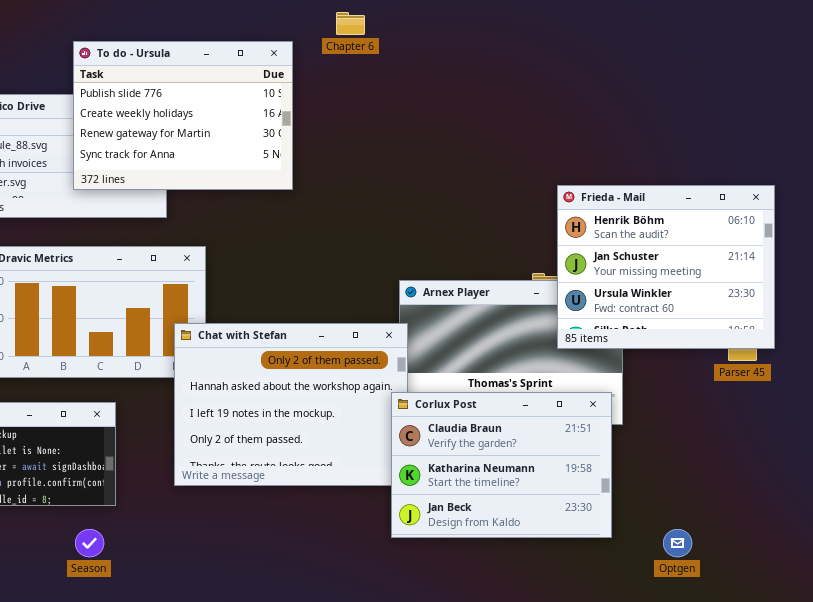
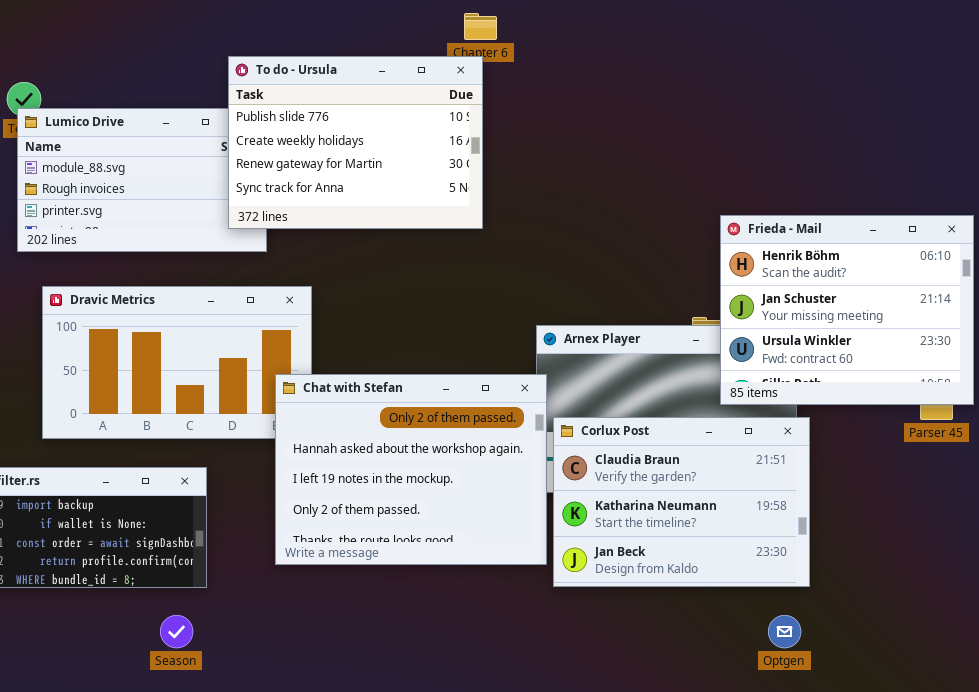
To do - Ursula: [73,41,293,190] -> [228,56,483,229], moved
Corlux Post: [391,392,612,538] -> [553,417,810,587], moved
Optgen: [663,529,692,557] -> [768,615,801,648], moved

